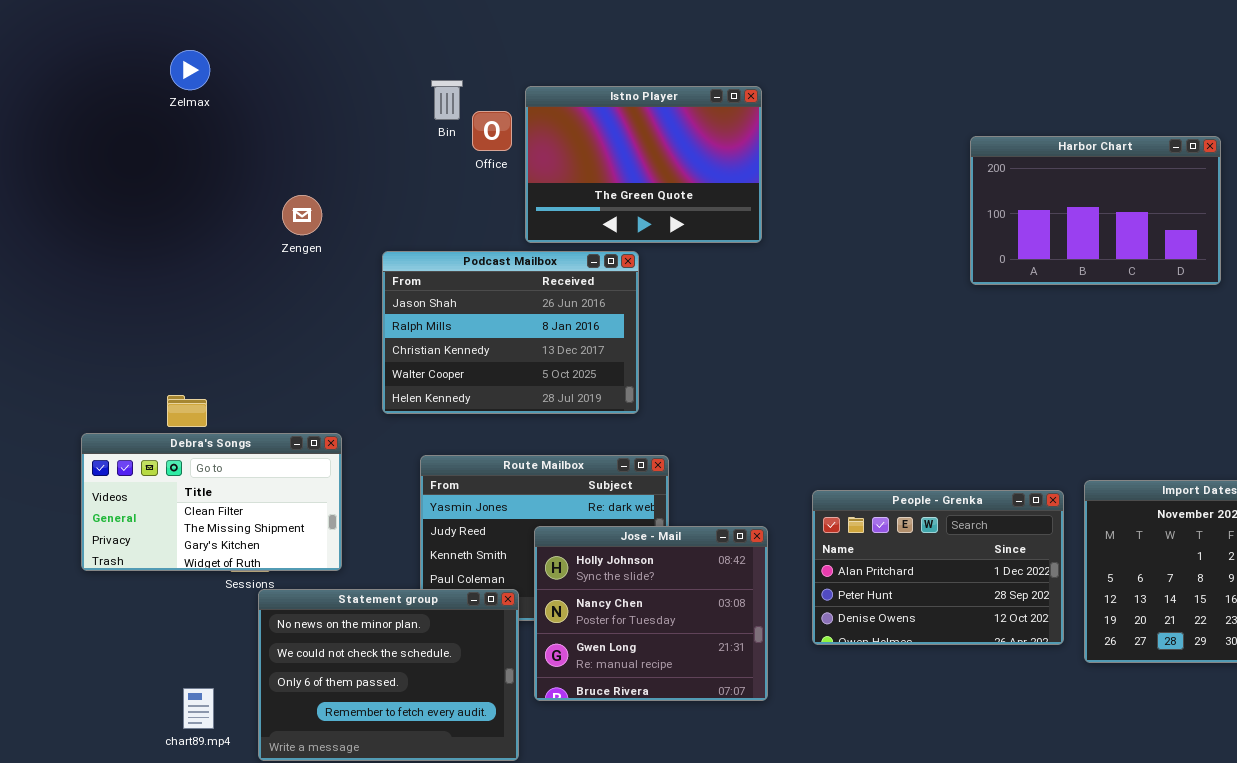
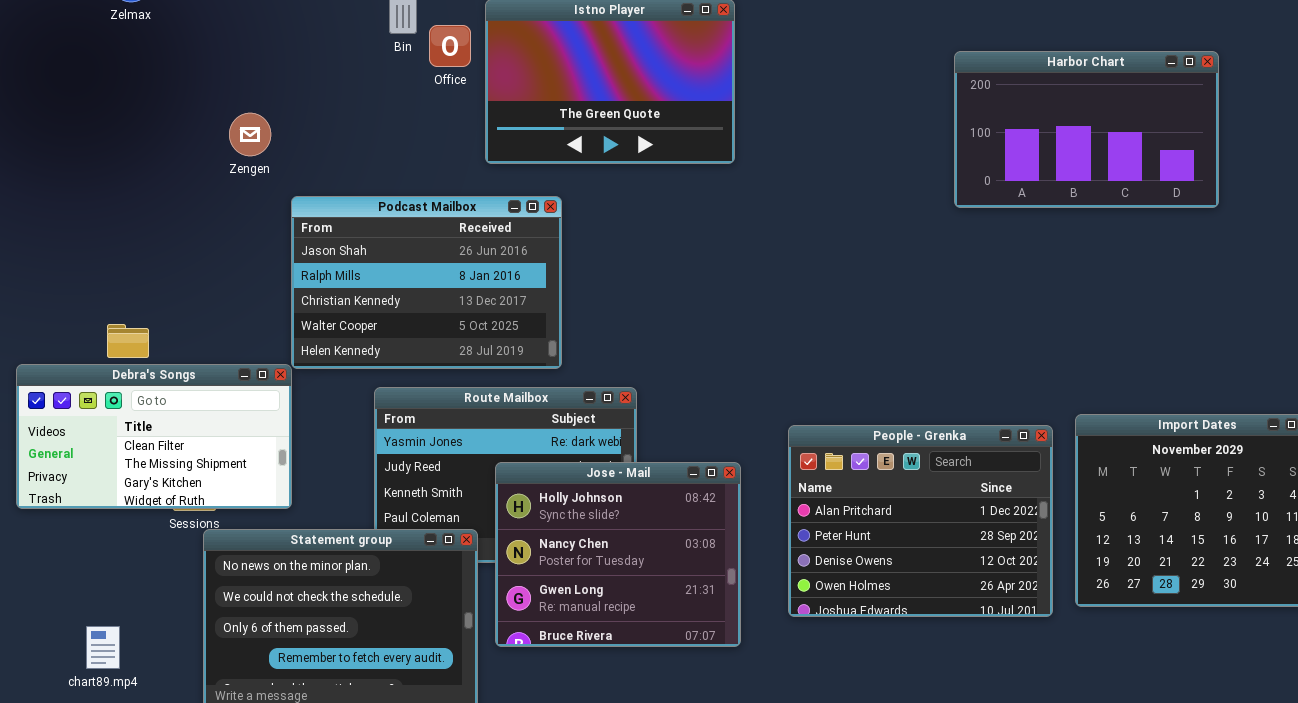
Podcast Mailbox: [382,251,639,414] -> [291,196,562,369], moved
People - Grenka: [812,490,1064,645] -> [788,425,1053,617], resized
chart89.mp4: [183,688,214,729] -> [86,626,120,669], moved

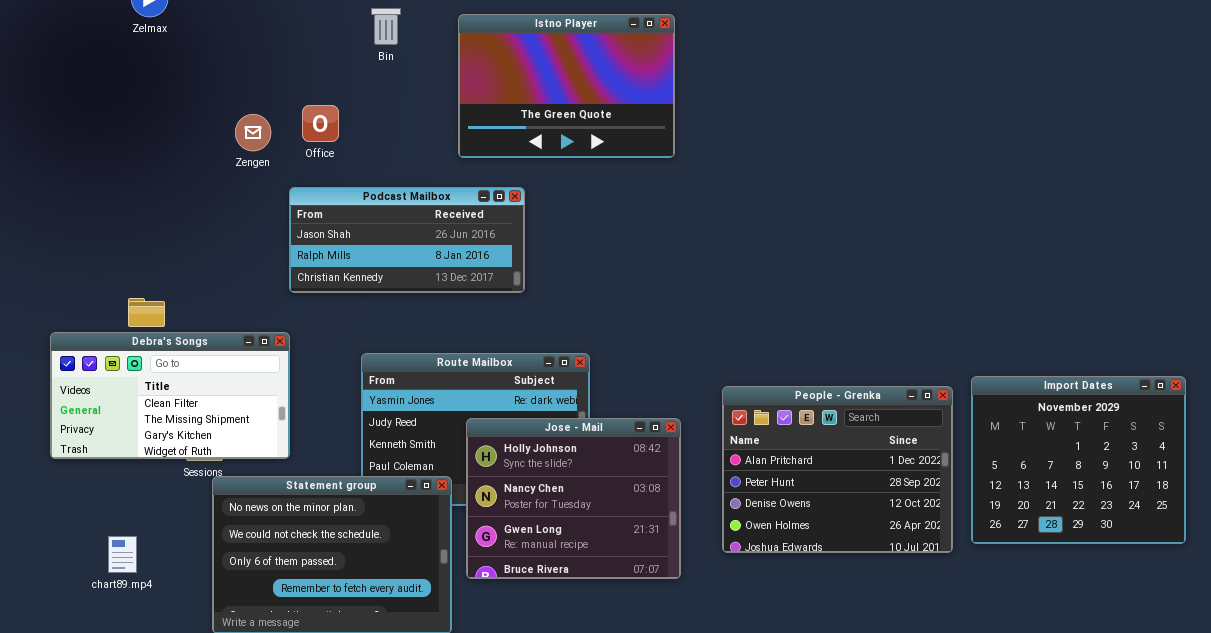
Office: [429,25,471,67] -> [302,105,339,142], moved
Harbor Chart: [954,51,1219,208] -> none, closed
Podcast Mailbox: [291,196,562,369] -> [289,187,525,293], resized
chart89.mp4: [86,626,120,669] -> [108,536,137,573], moved

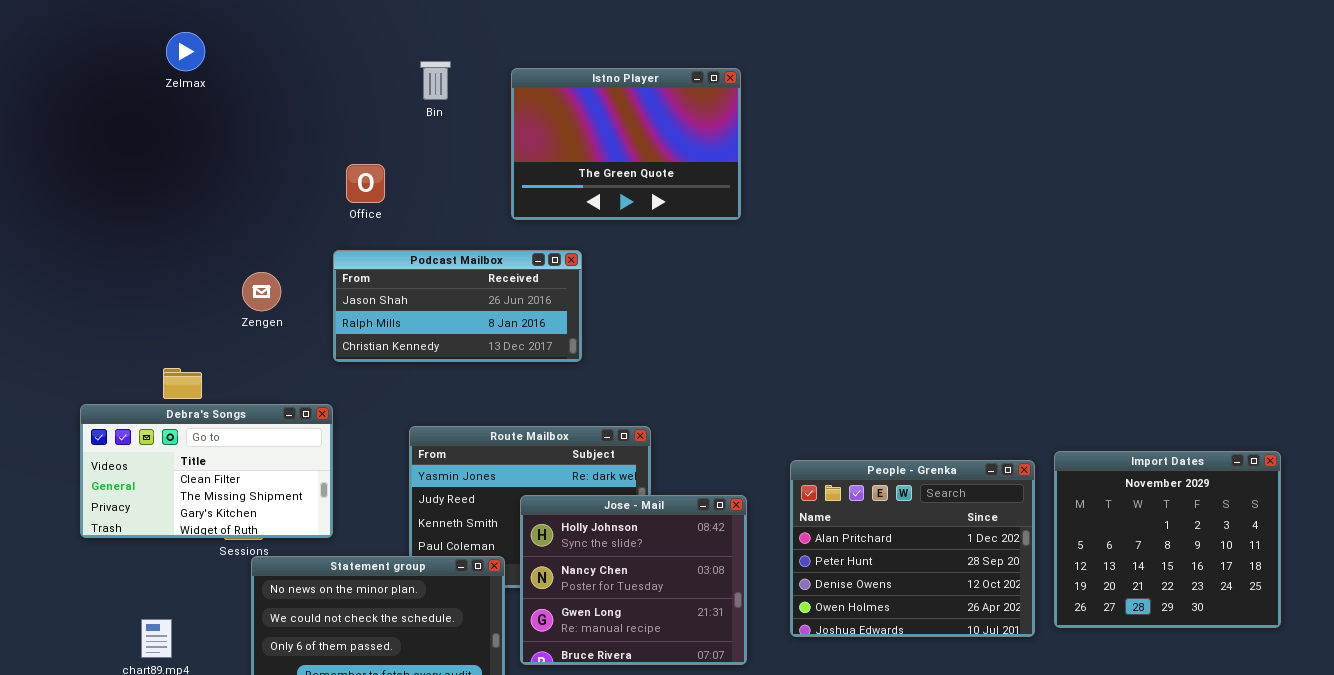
Zengen: [235,114,271,151] -> [242,272,281,311], moved

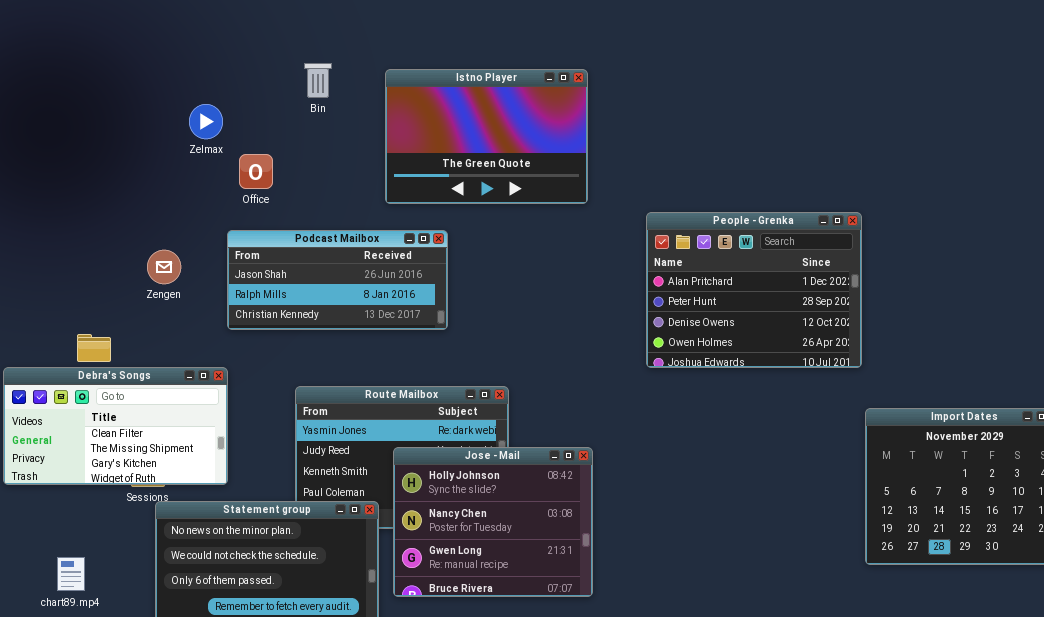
Zelmax: [166,32,205,71] -> [189,104,223,139], moved
People - Grenka: [790,460,1035,637] -> [646,212,862,368], moved

